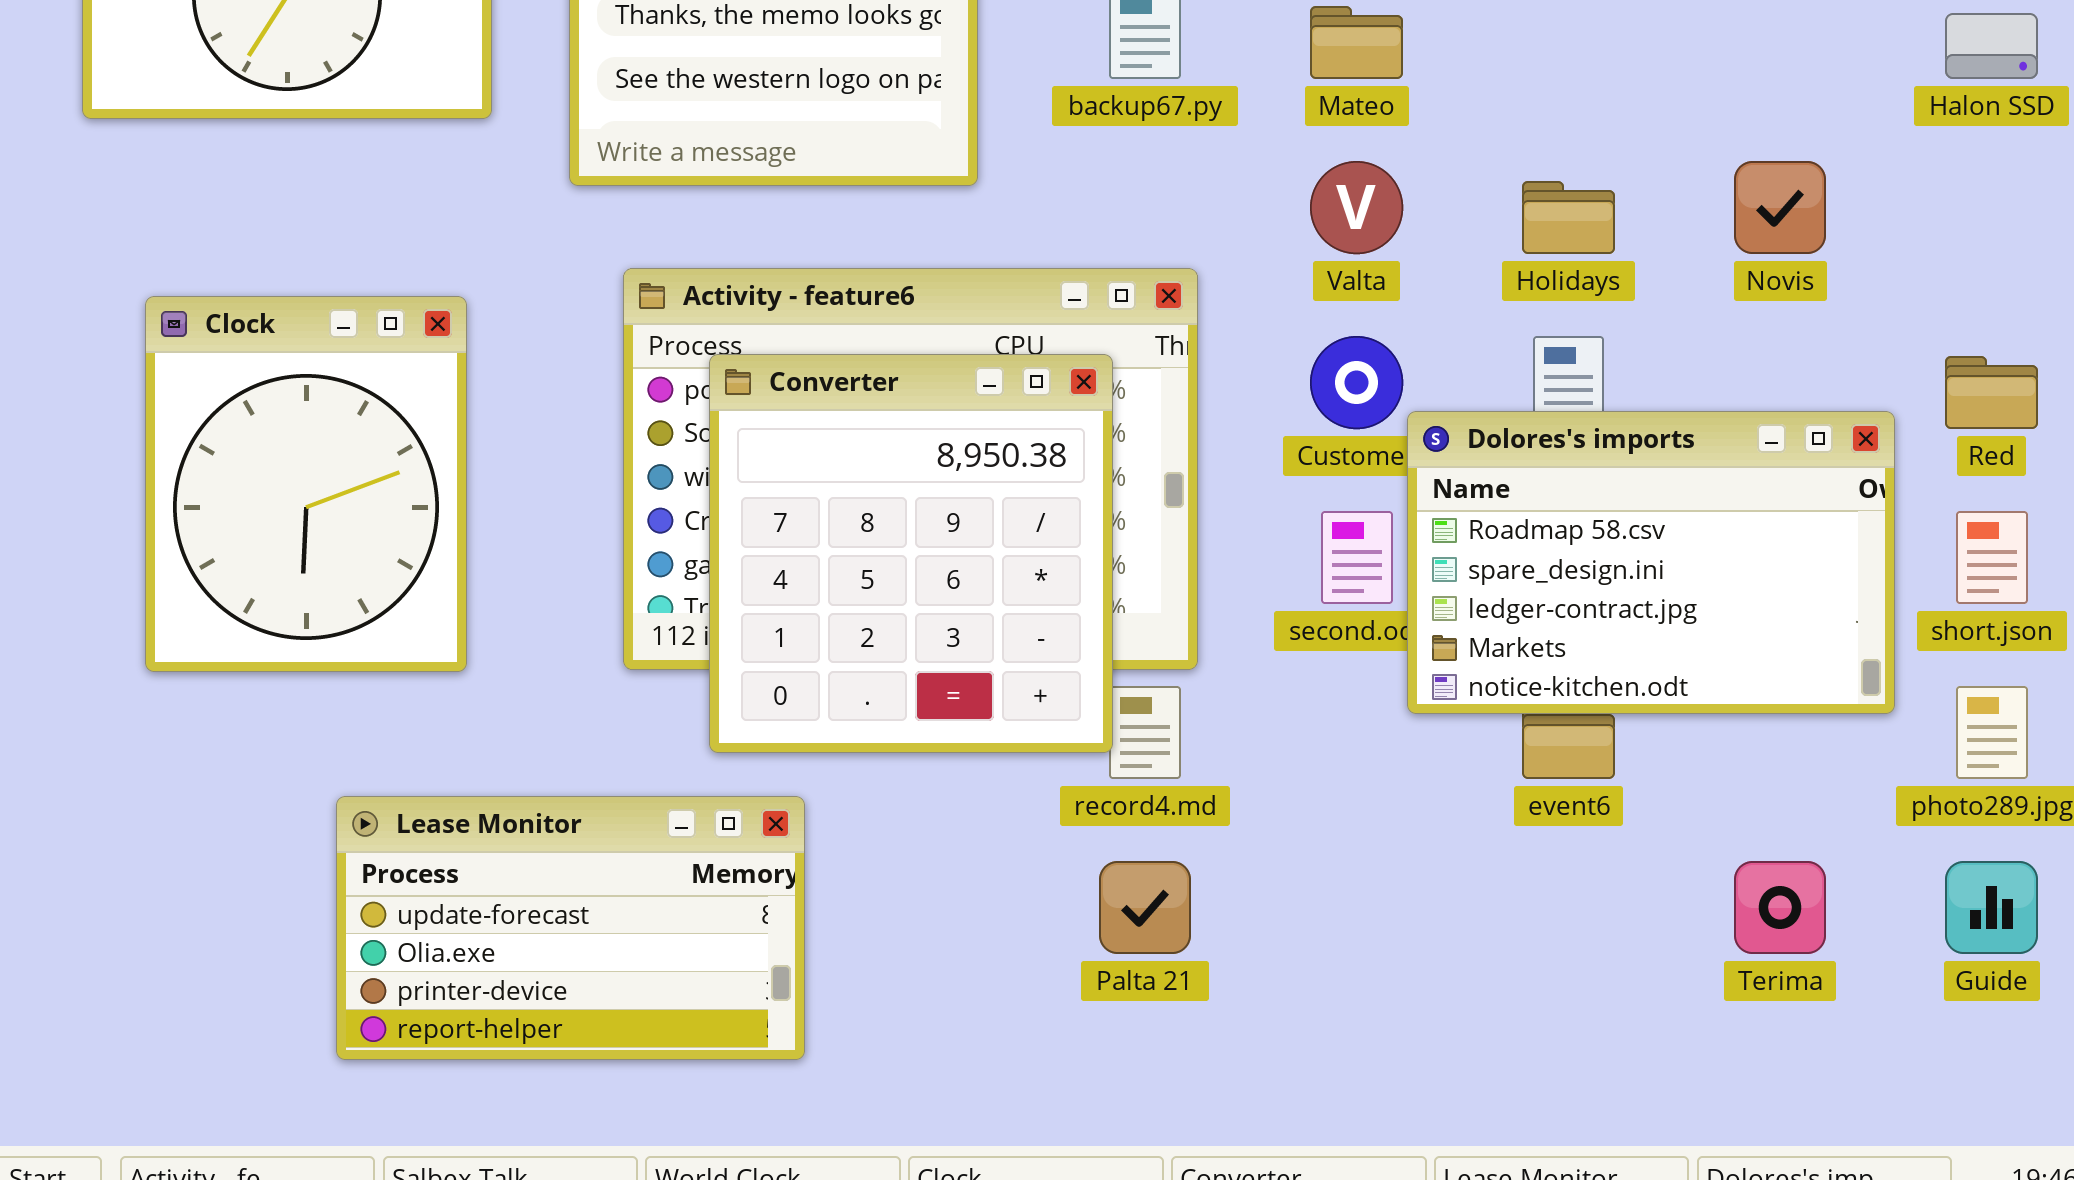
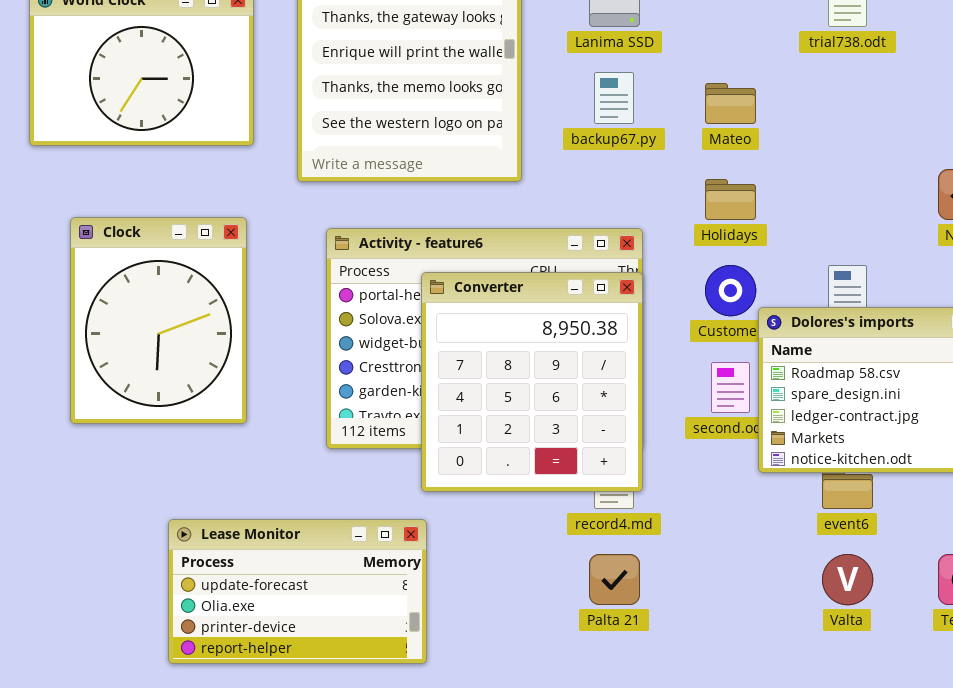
Valta: [1310,161,1403,254] -> [822,554,873,605], moved
Holidays: [1522,181,1615,254] -> [705,179,756,220], moved
Clock: [145,296,467,672] -> [70,217,247,424], moved
Converter: [709,354,1113,753] -> [421,272,643,492], moved

